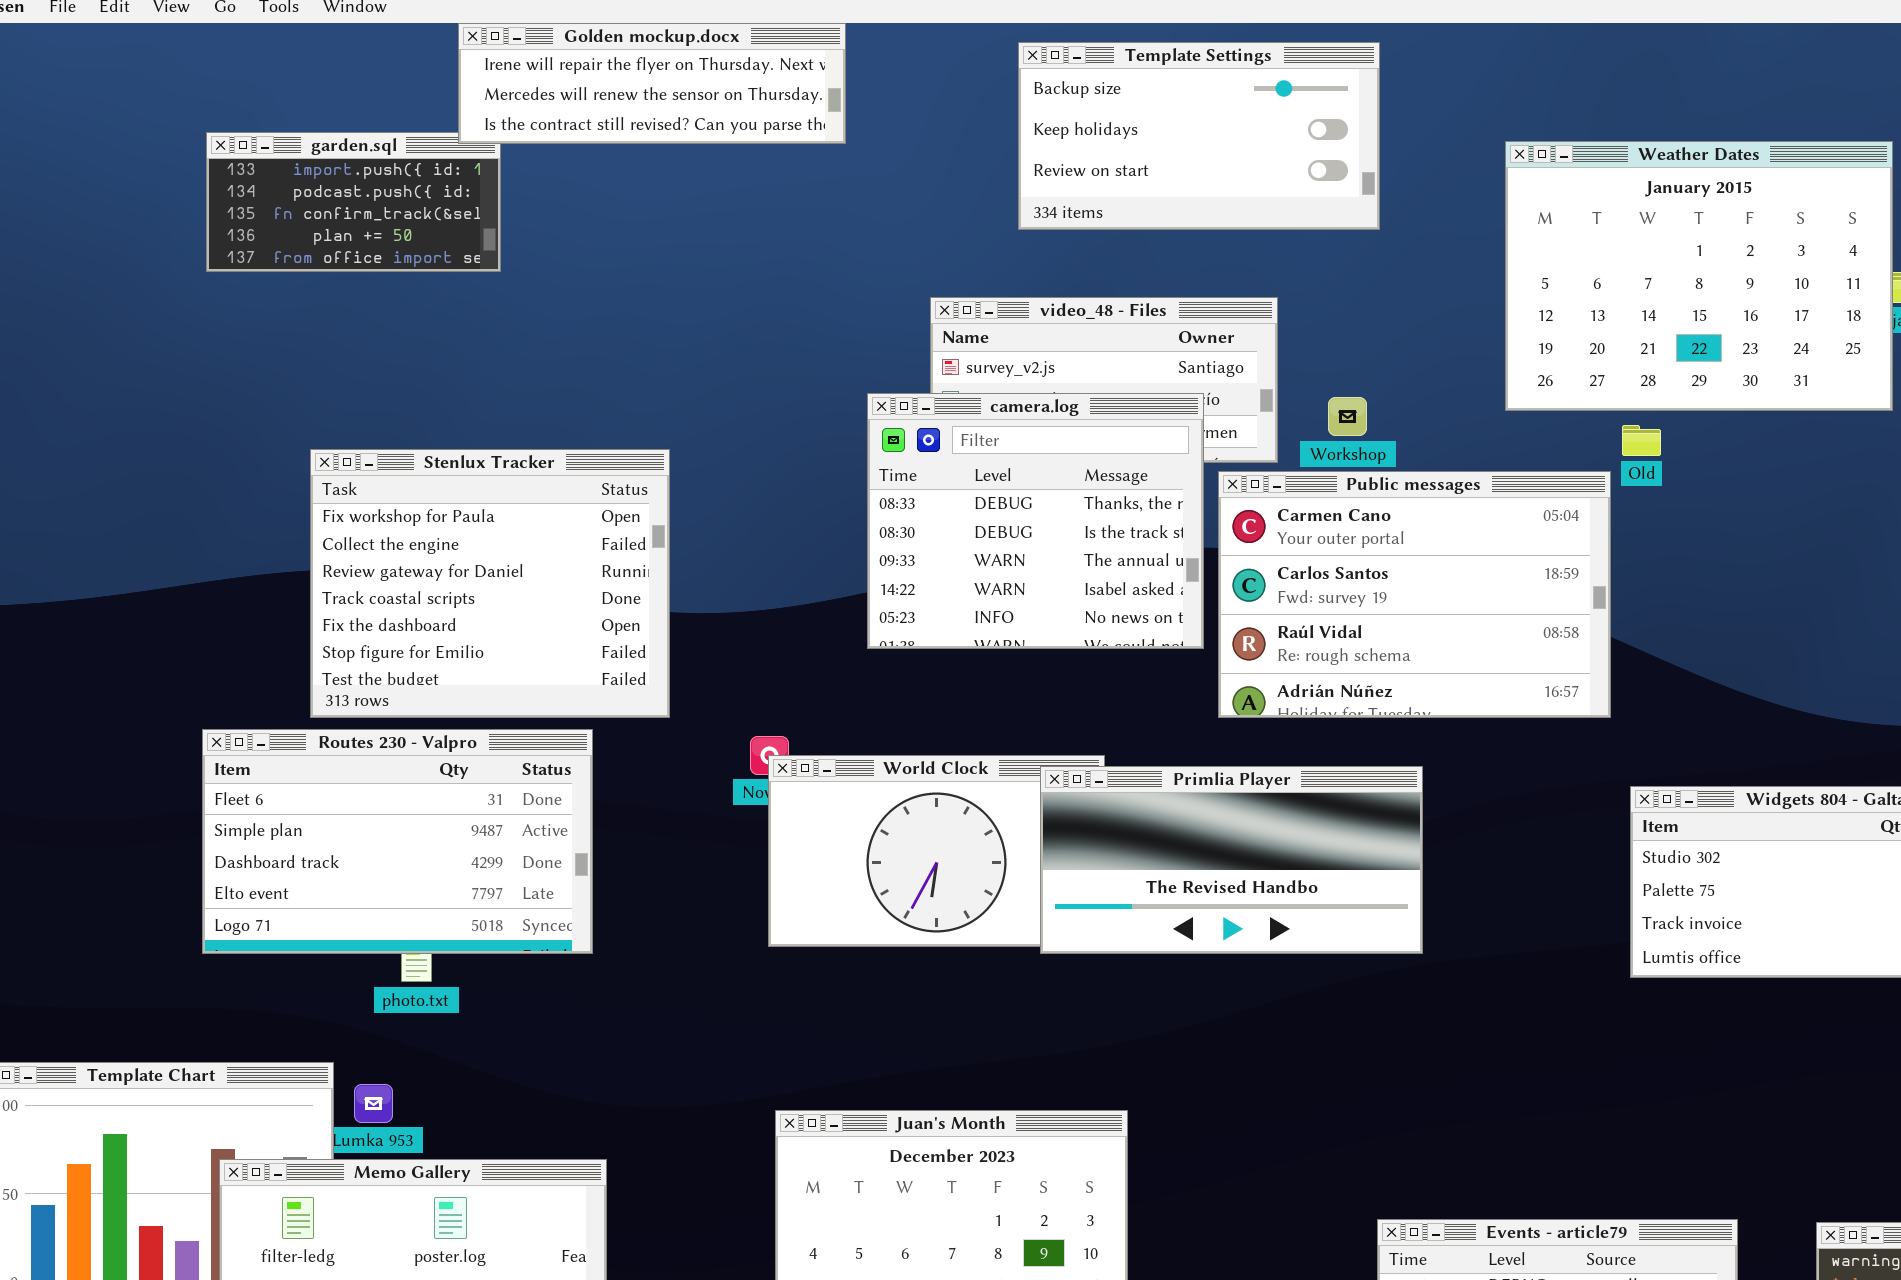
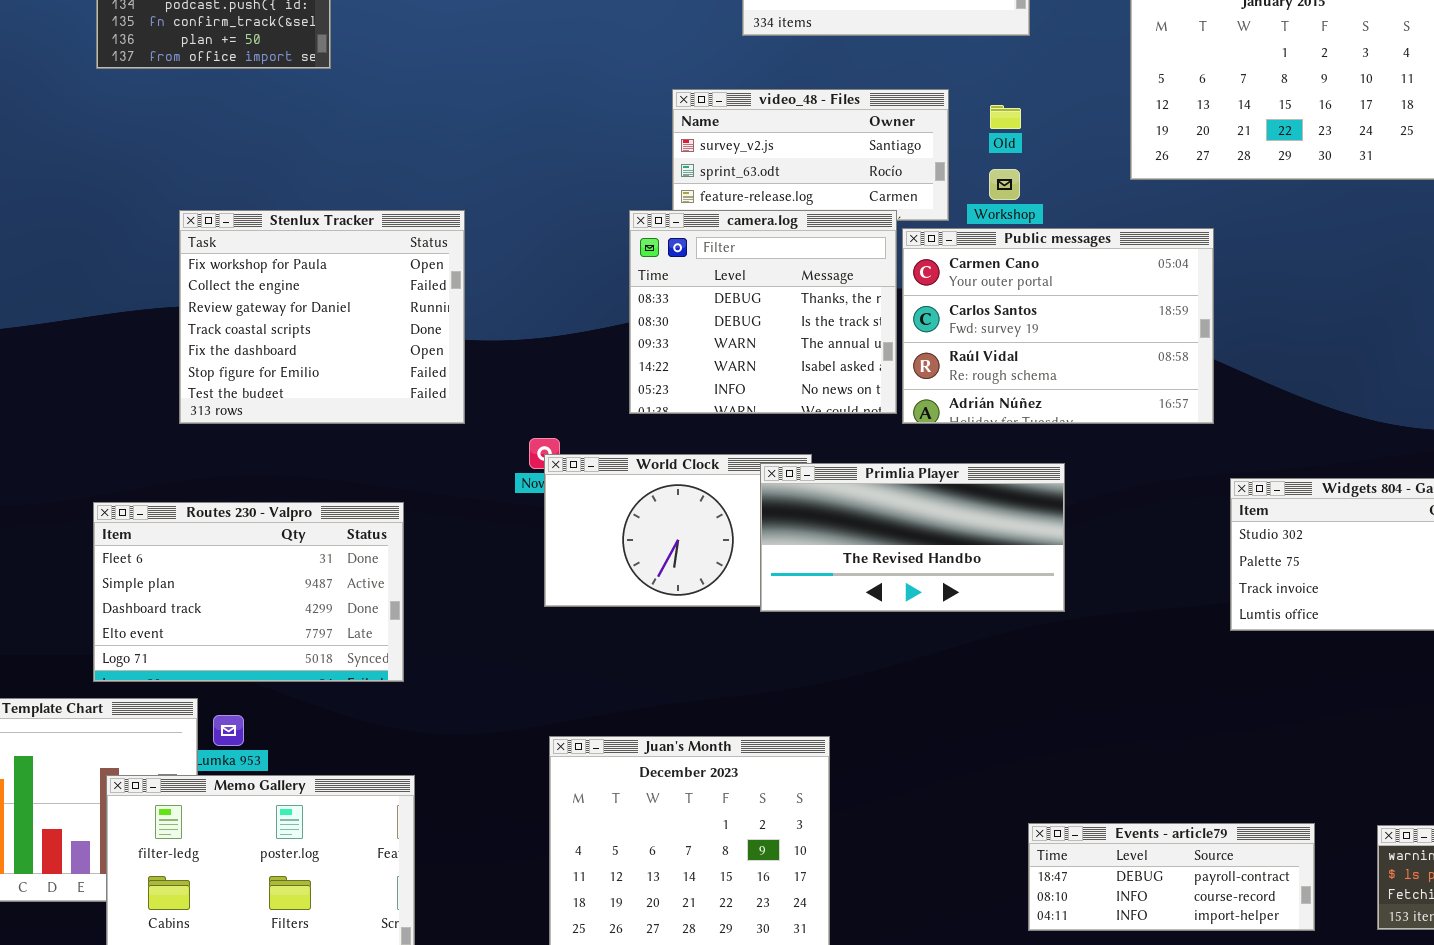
camera.log: [867,393,1204,649] -> [629,210,897,414], moved
Old: [1622,425,1661,456] -> [990,105,1021,129], moved
Routes 230 - Valpro: [202,729,593,954] -> [93,502,404,682], moved

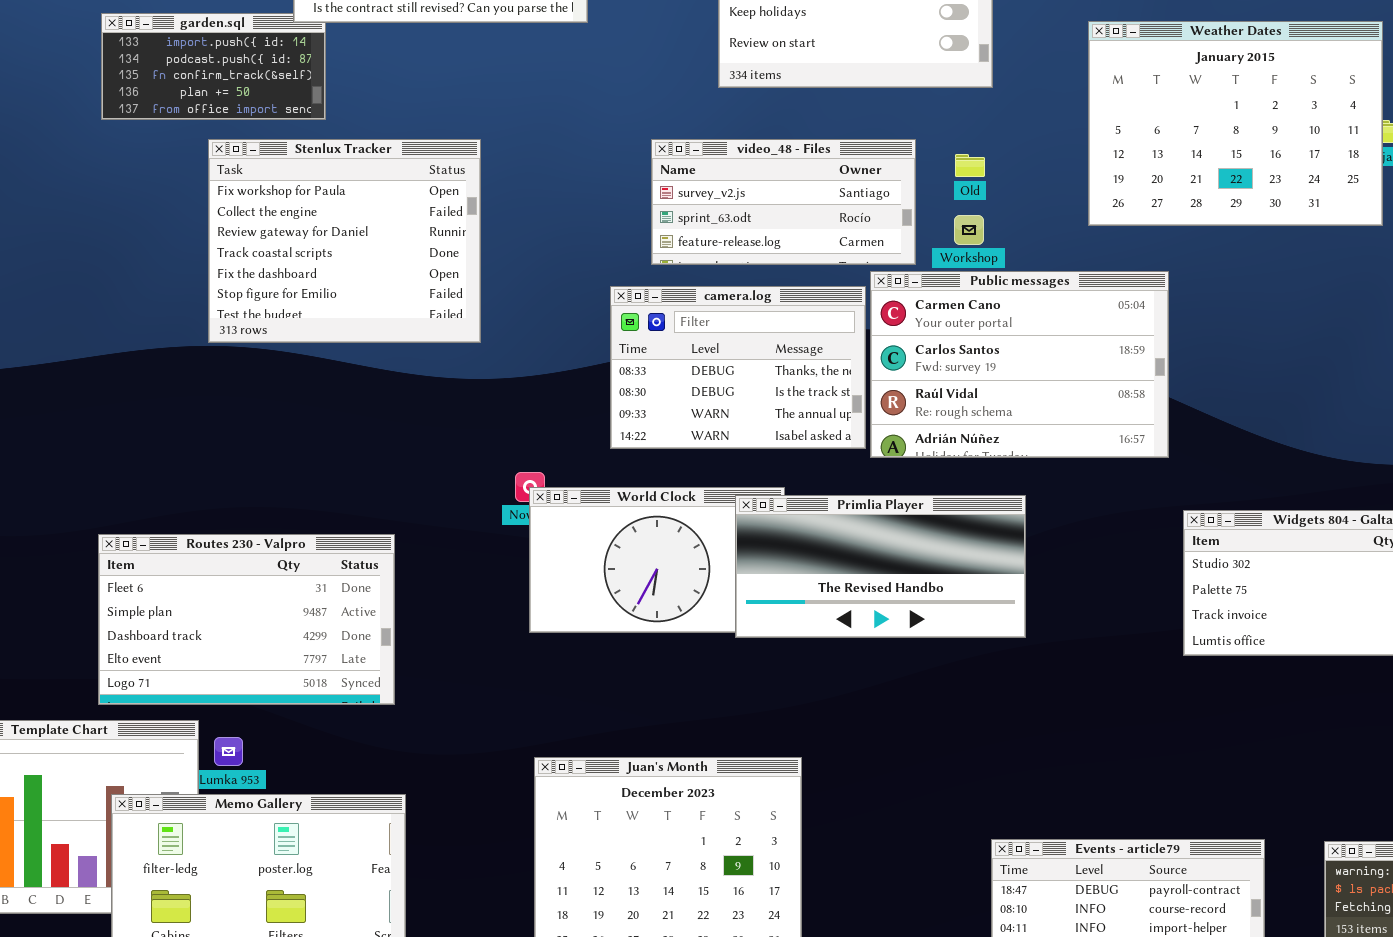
Stenlux Tracker: [179,210,465,424] -> [208,139,481,343], moved
camera.log: [629,210,897,414] -> [610,286,866,449], resized

